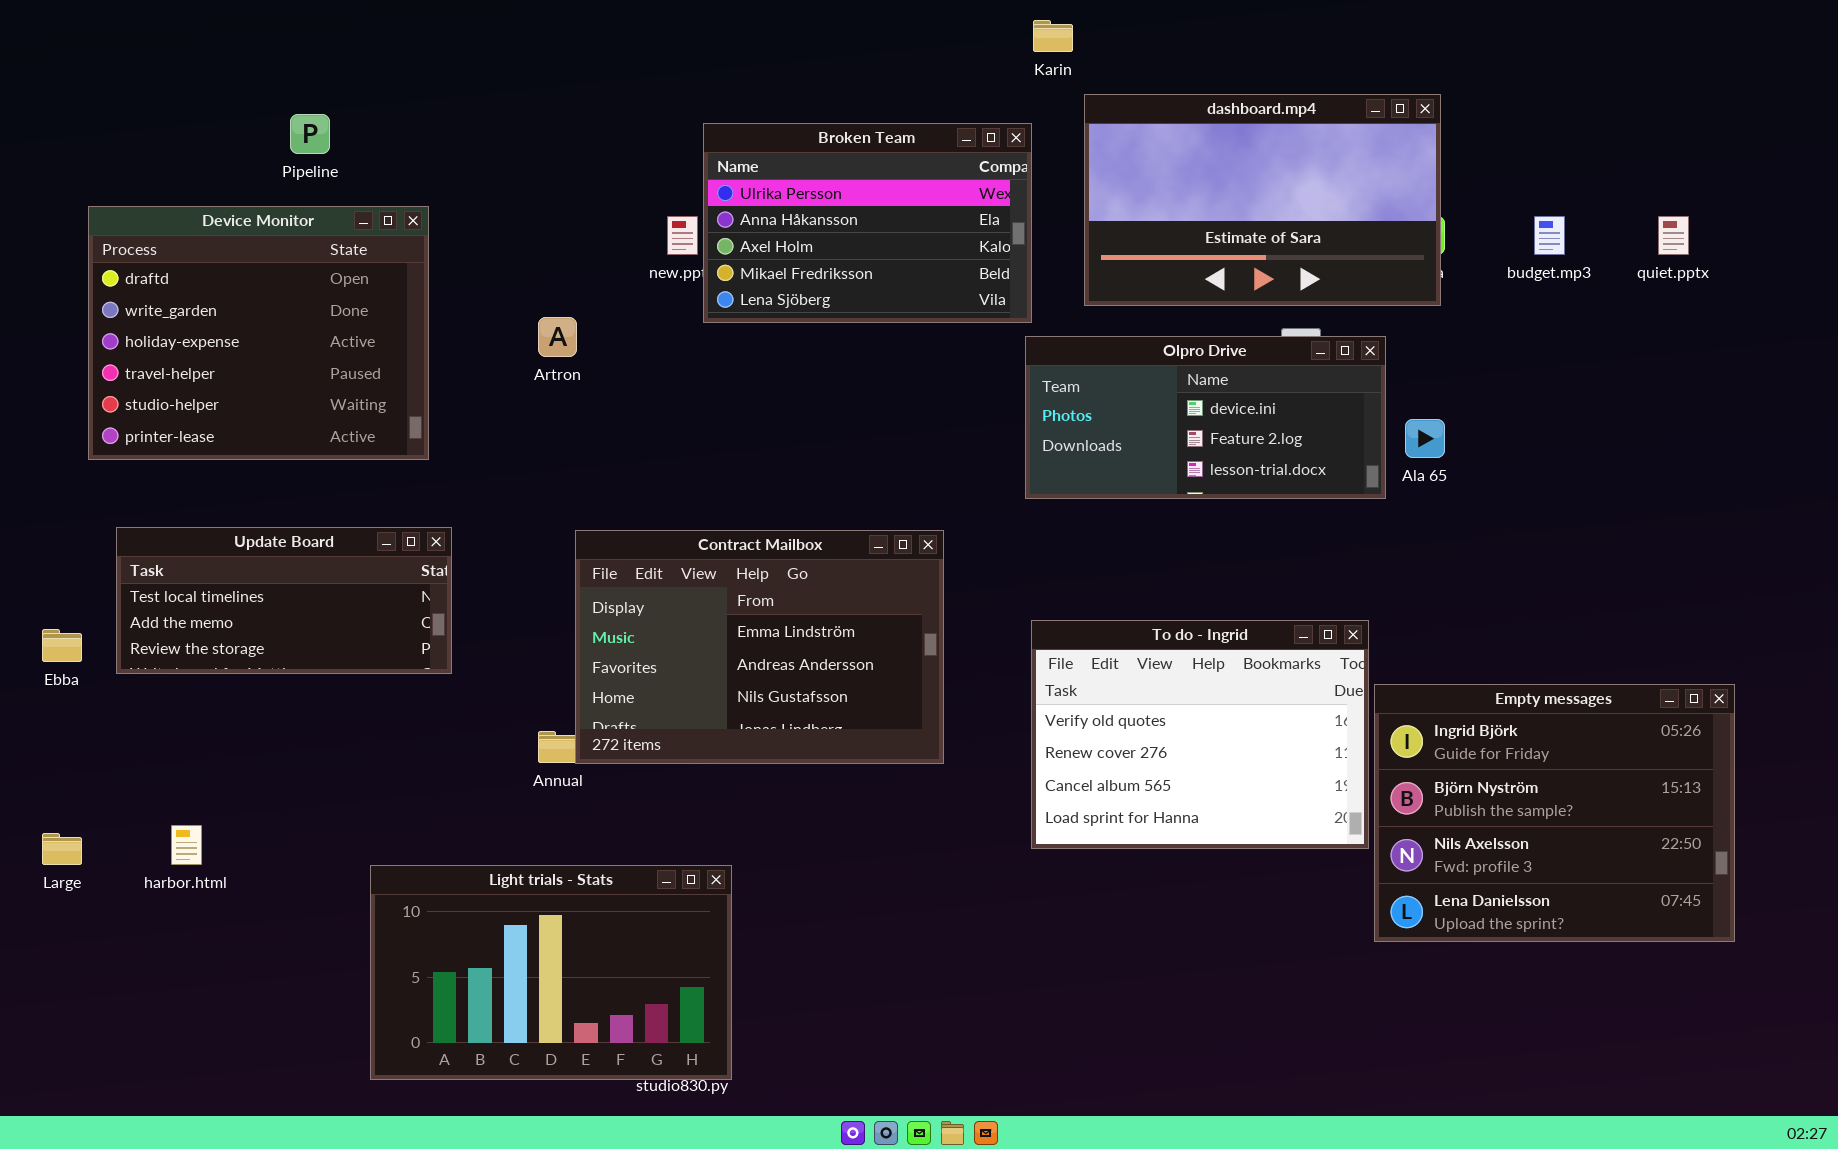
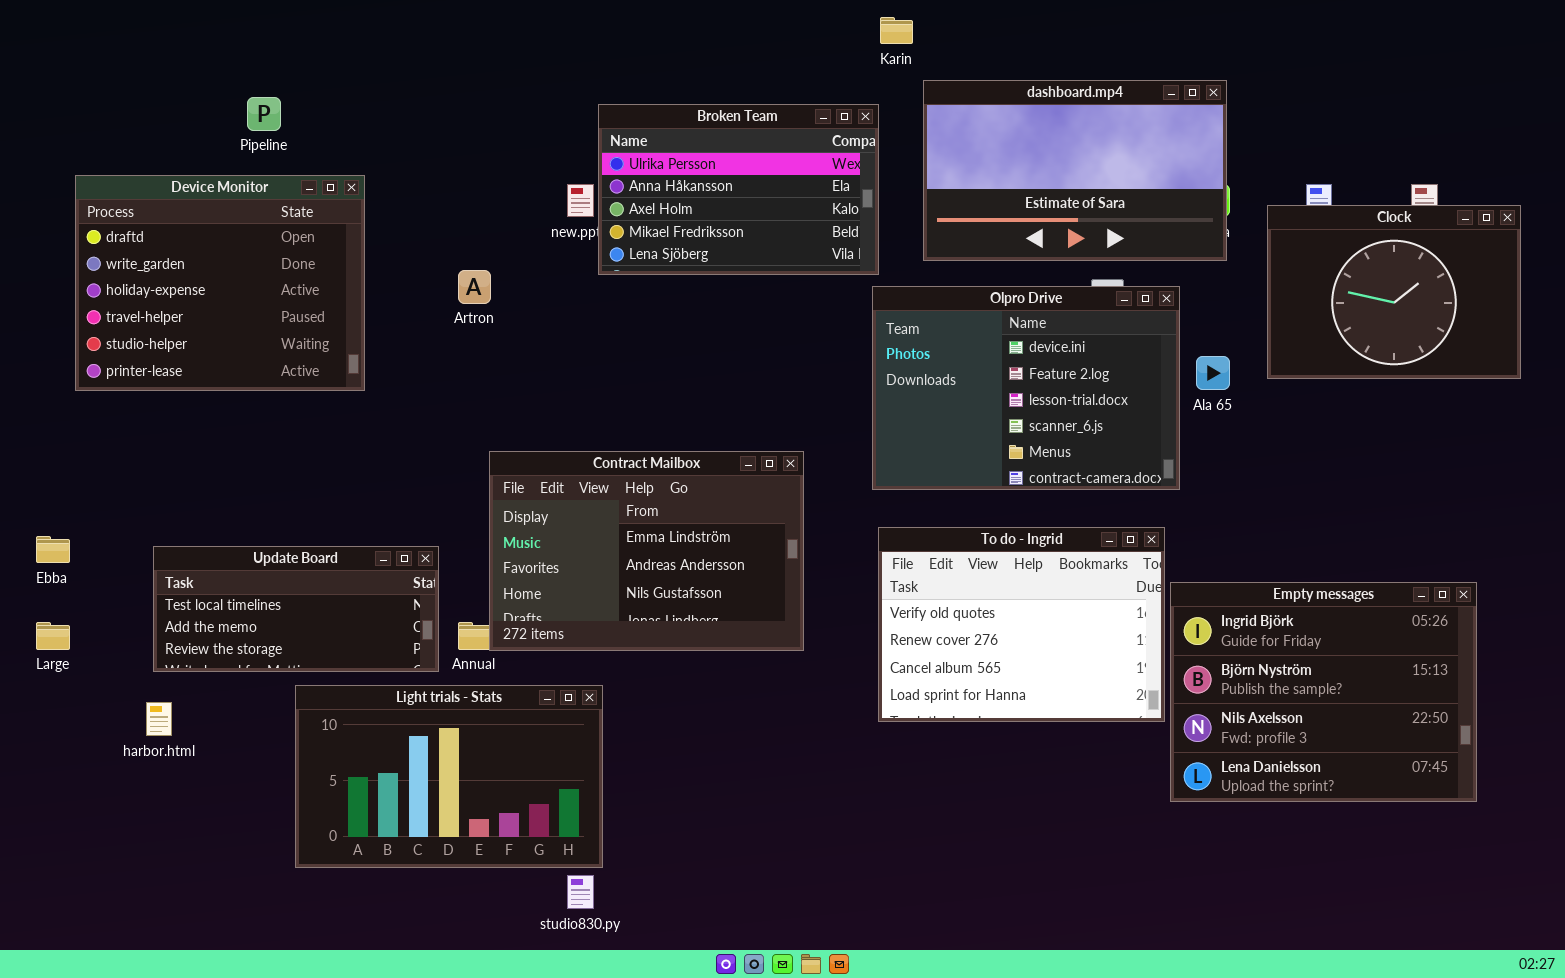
Clock: none -> [1267,205,1521,379], opened
Olpro Drive: [1025,336,1386,499] -> [872,286,1180,490], resized
Update Board: [116,527,452,674] -> [153,546,439,672], moved
Large: [42,833,82,865] -> [36,622,70,650], moved
Light trials - Stats: [370,865,732,1080] -> [295,685,603,868], moved

